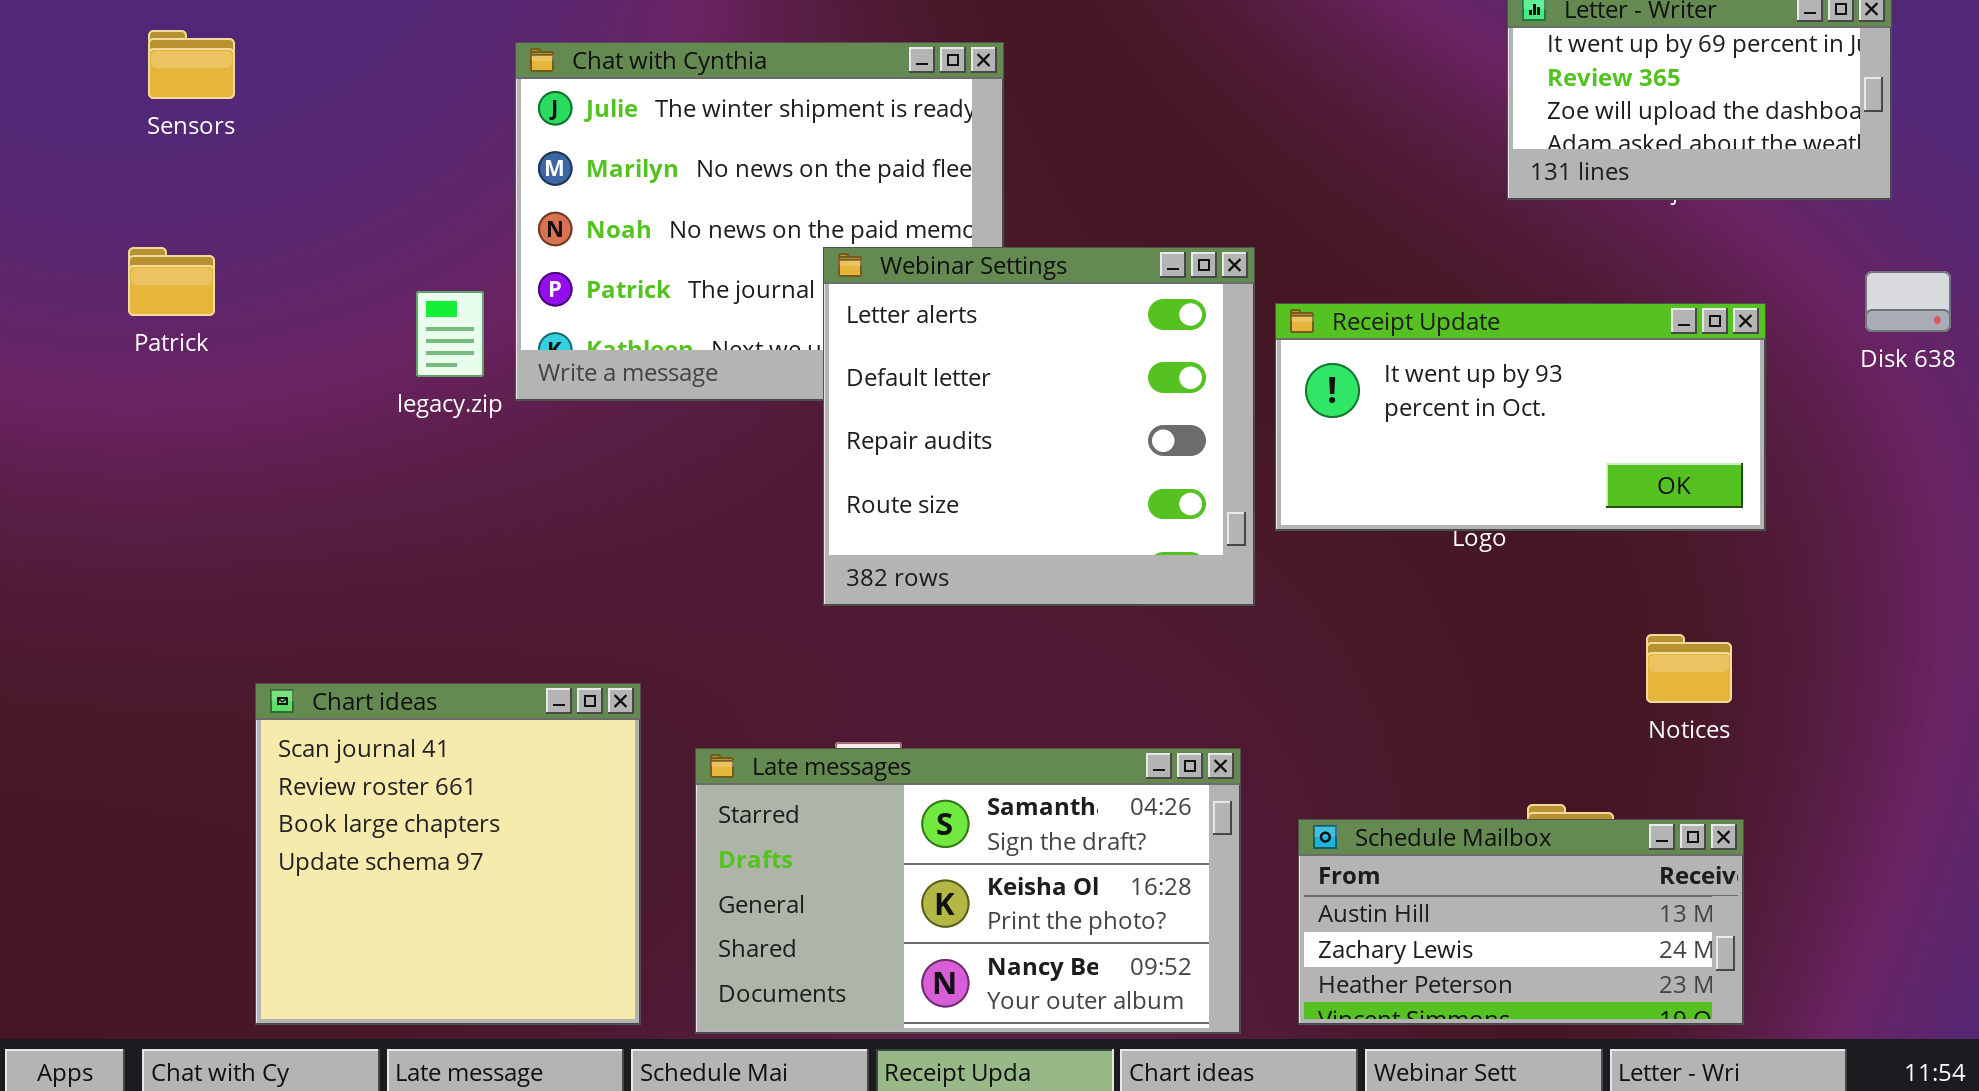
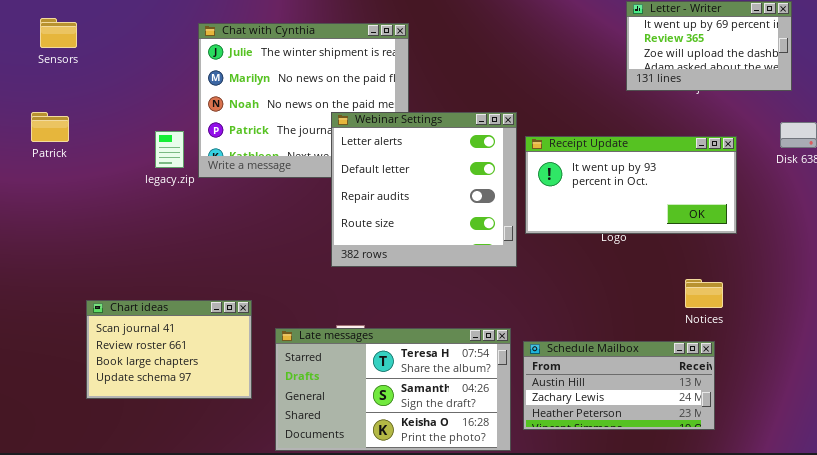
Chart ideas: [255,683,641,1025] -> [86,300,252,399], resized
Late messages: [695,748,1241,1034] -> [275,328,511,451], scrolled up 1 row
Schedule Mailbox: [1298,819,1744,1025] -> [523,341,715,430], moved

